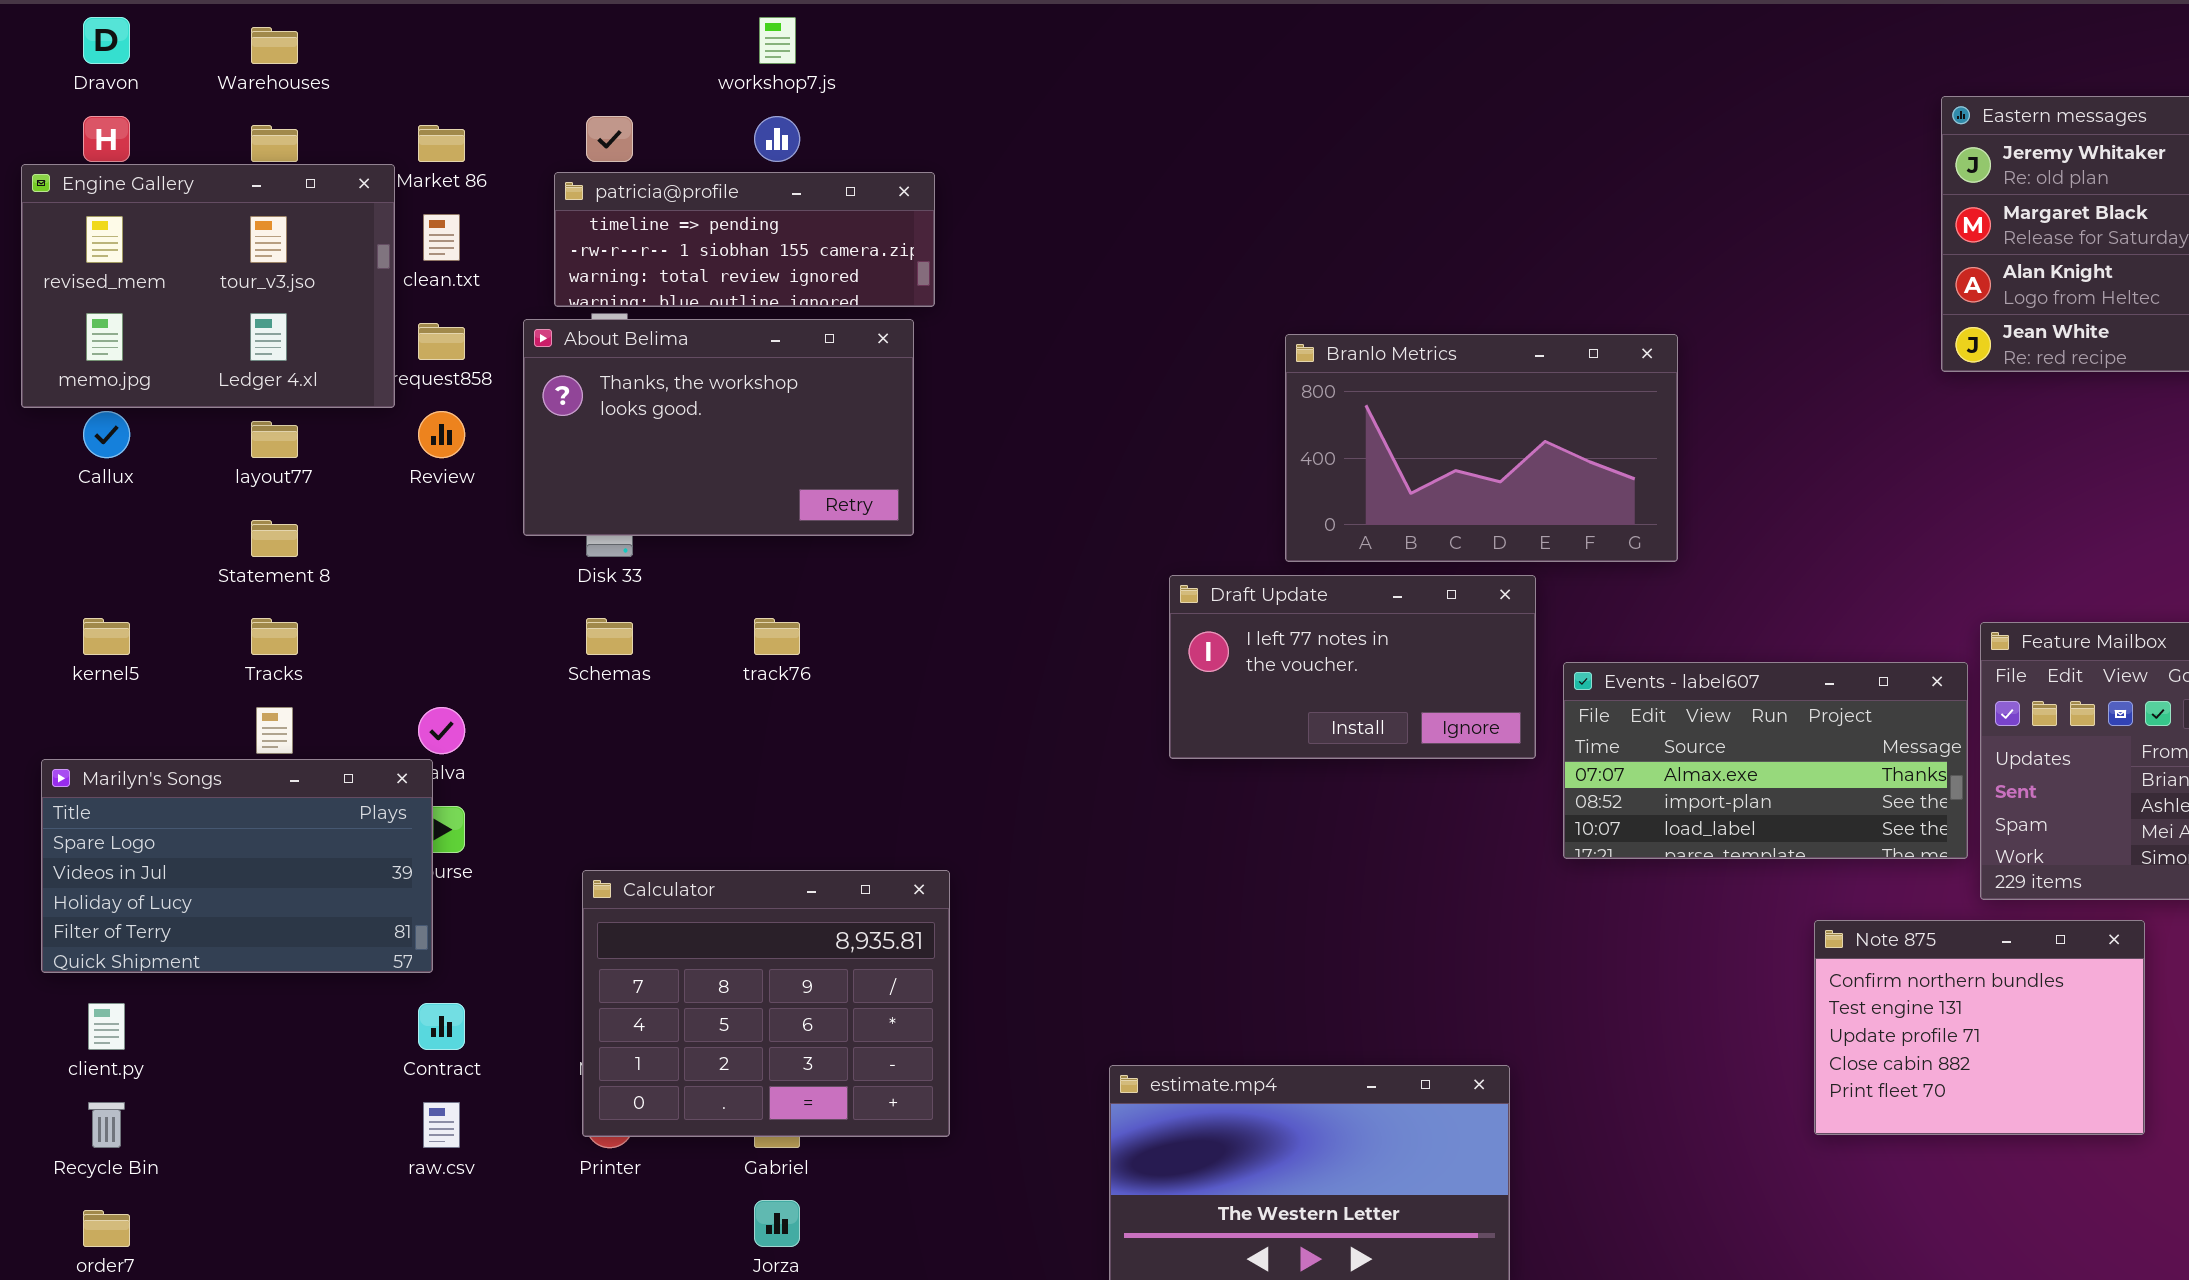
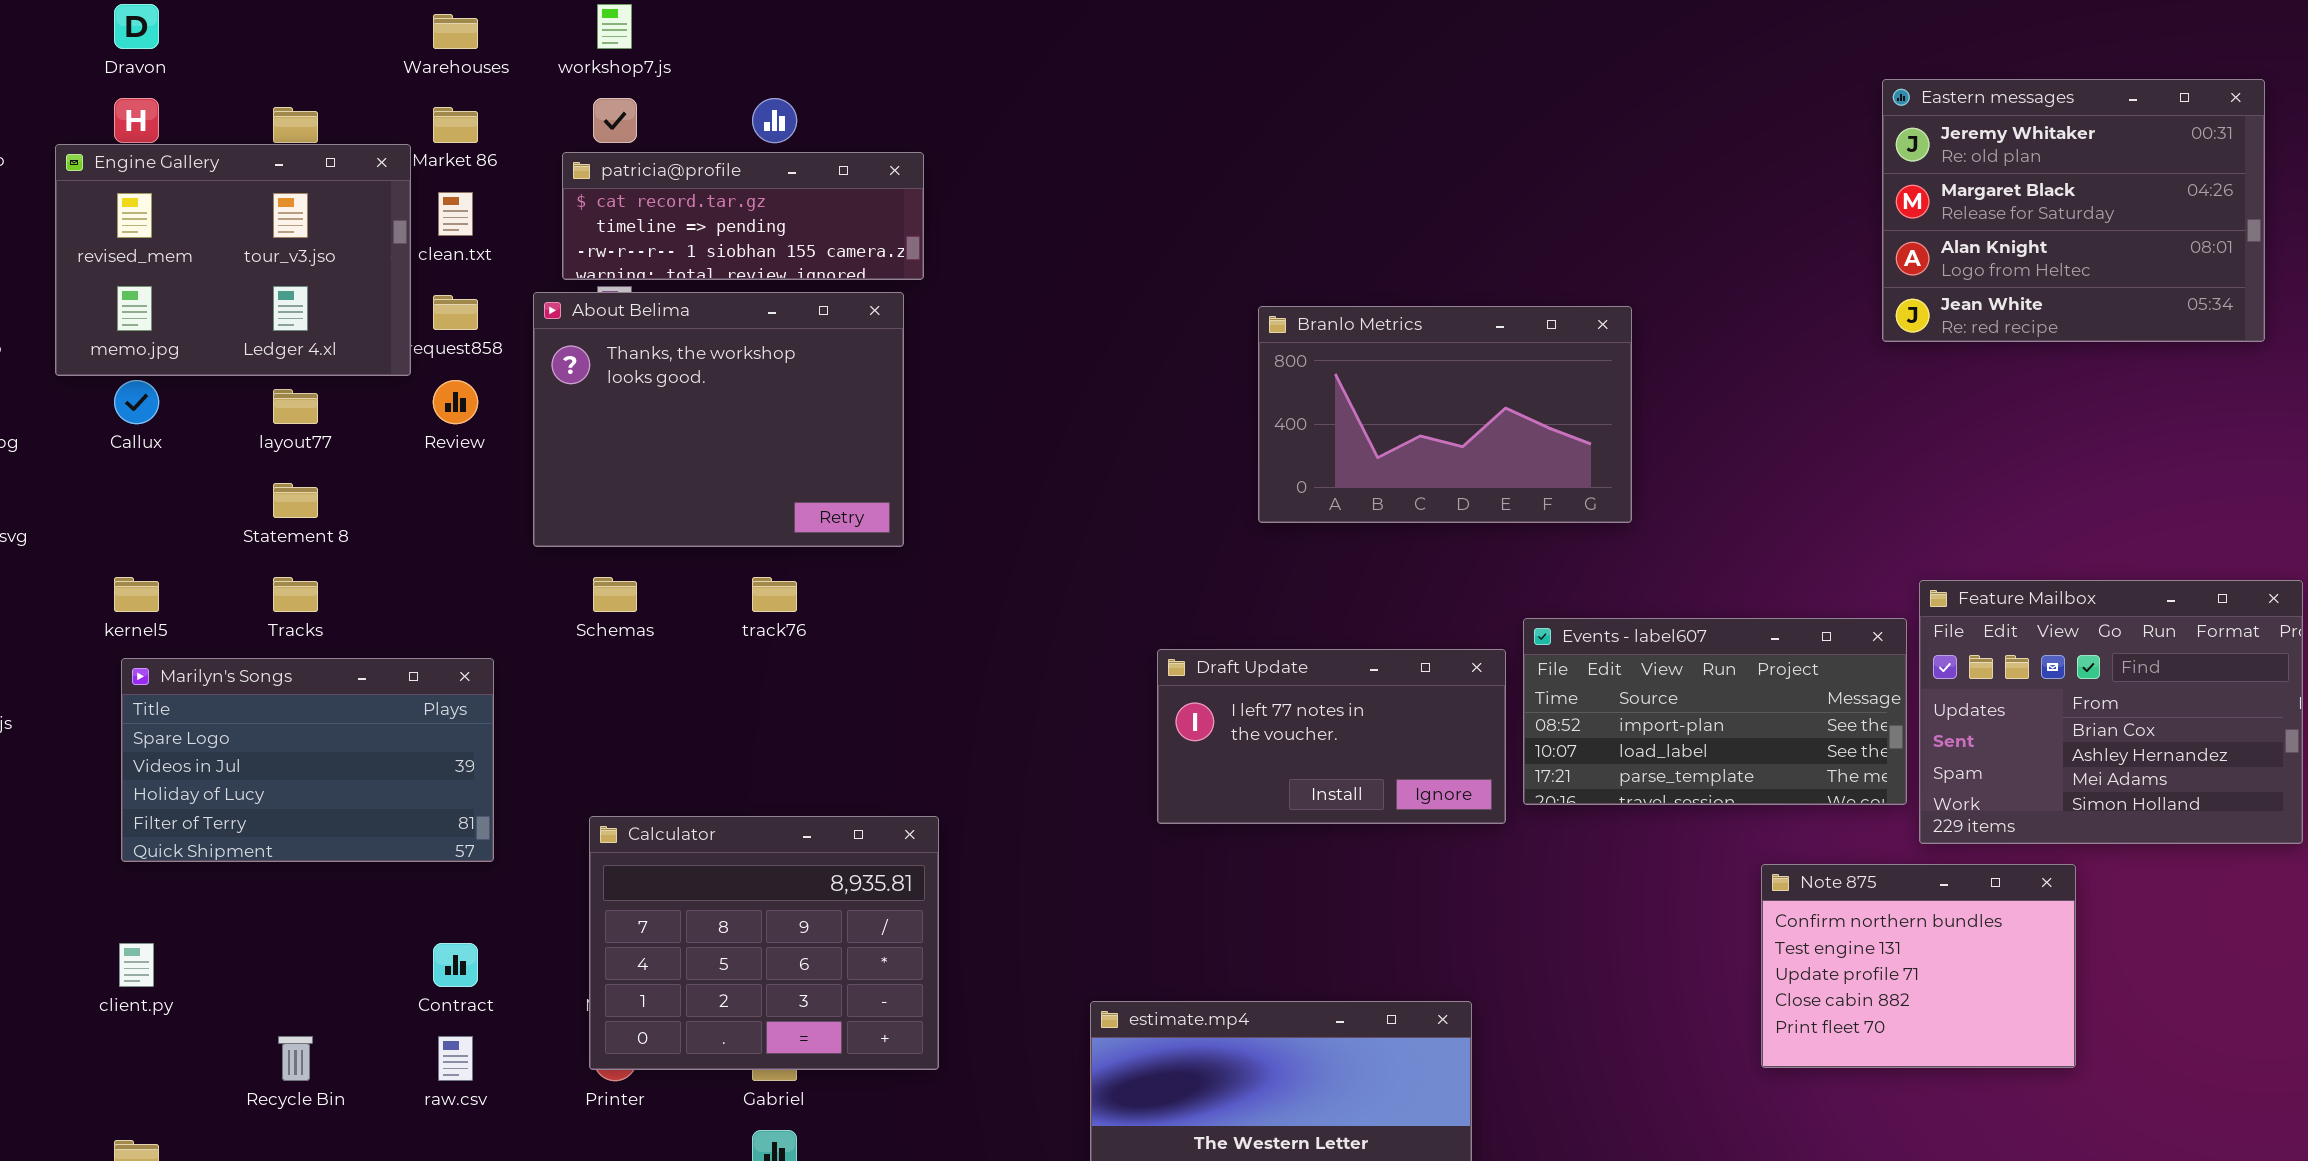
workshop7.js: [759,17,796,64] -> [597,4,632,49], moved
Warehouses: [251,27,298,64] -> [433,14,478,49], moved
patricia@profile: [554,172,935,307] -> [562,152,924,280], scrolled up 1 row
About Belima: [523,319,914,536] -> [533,292,904,547], resized
Draft Update: [1169,575,1536,759] -> [1157,649,1506,824], moved
Events - label607: [1563,662,1968,859] -> [1523,618,1907,805], scrolled down 1 row
Marilyn's Songs: [41,759,433,973] -> [121,658,494,862], moved
Recycle Bin: [88,1102,125,1148] -> [278,1036,313,1081], moved

